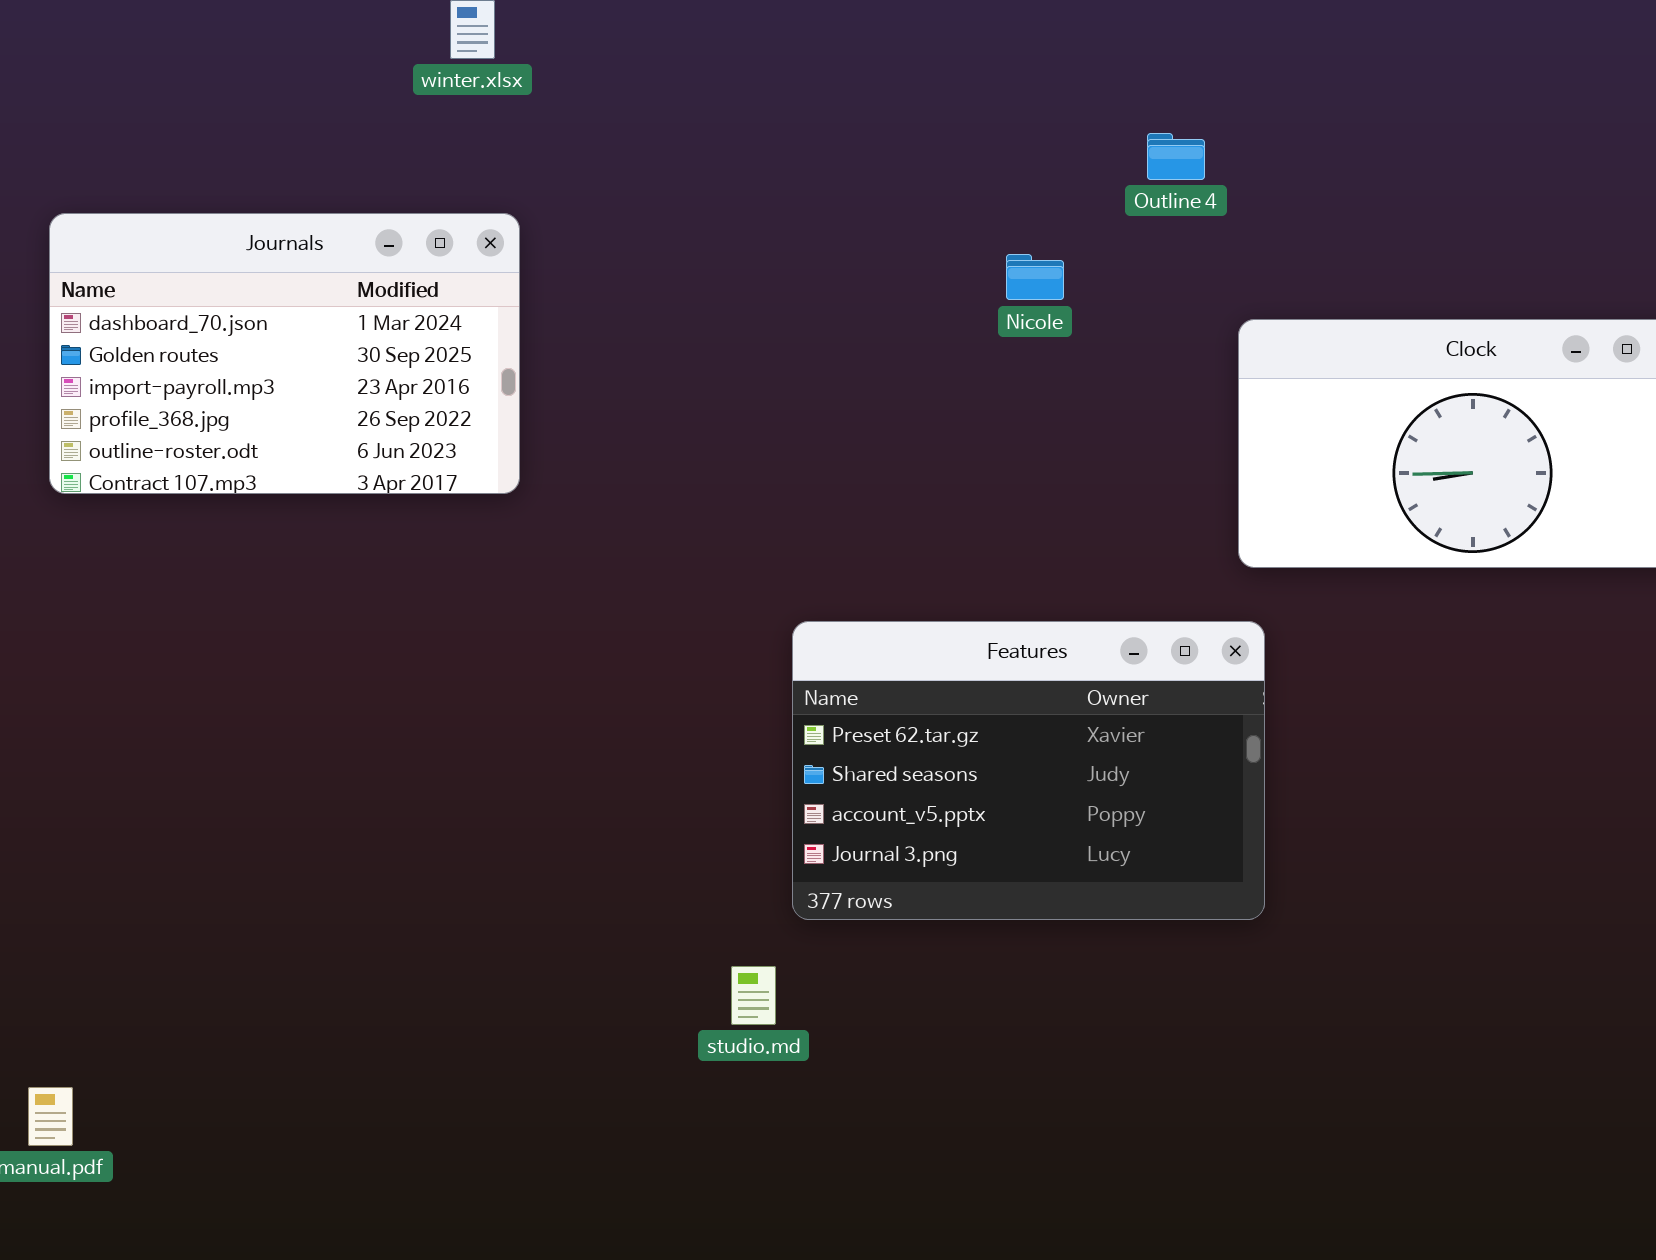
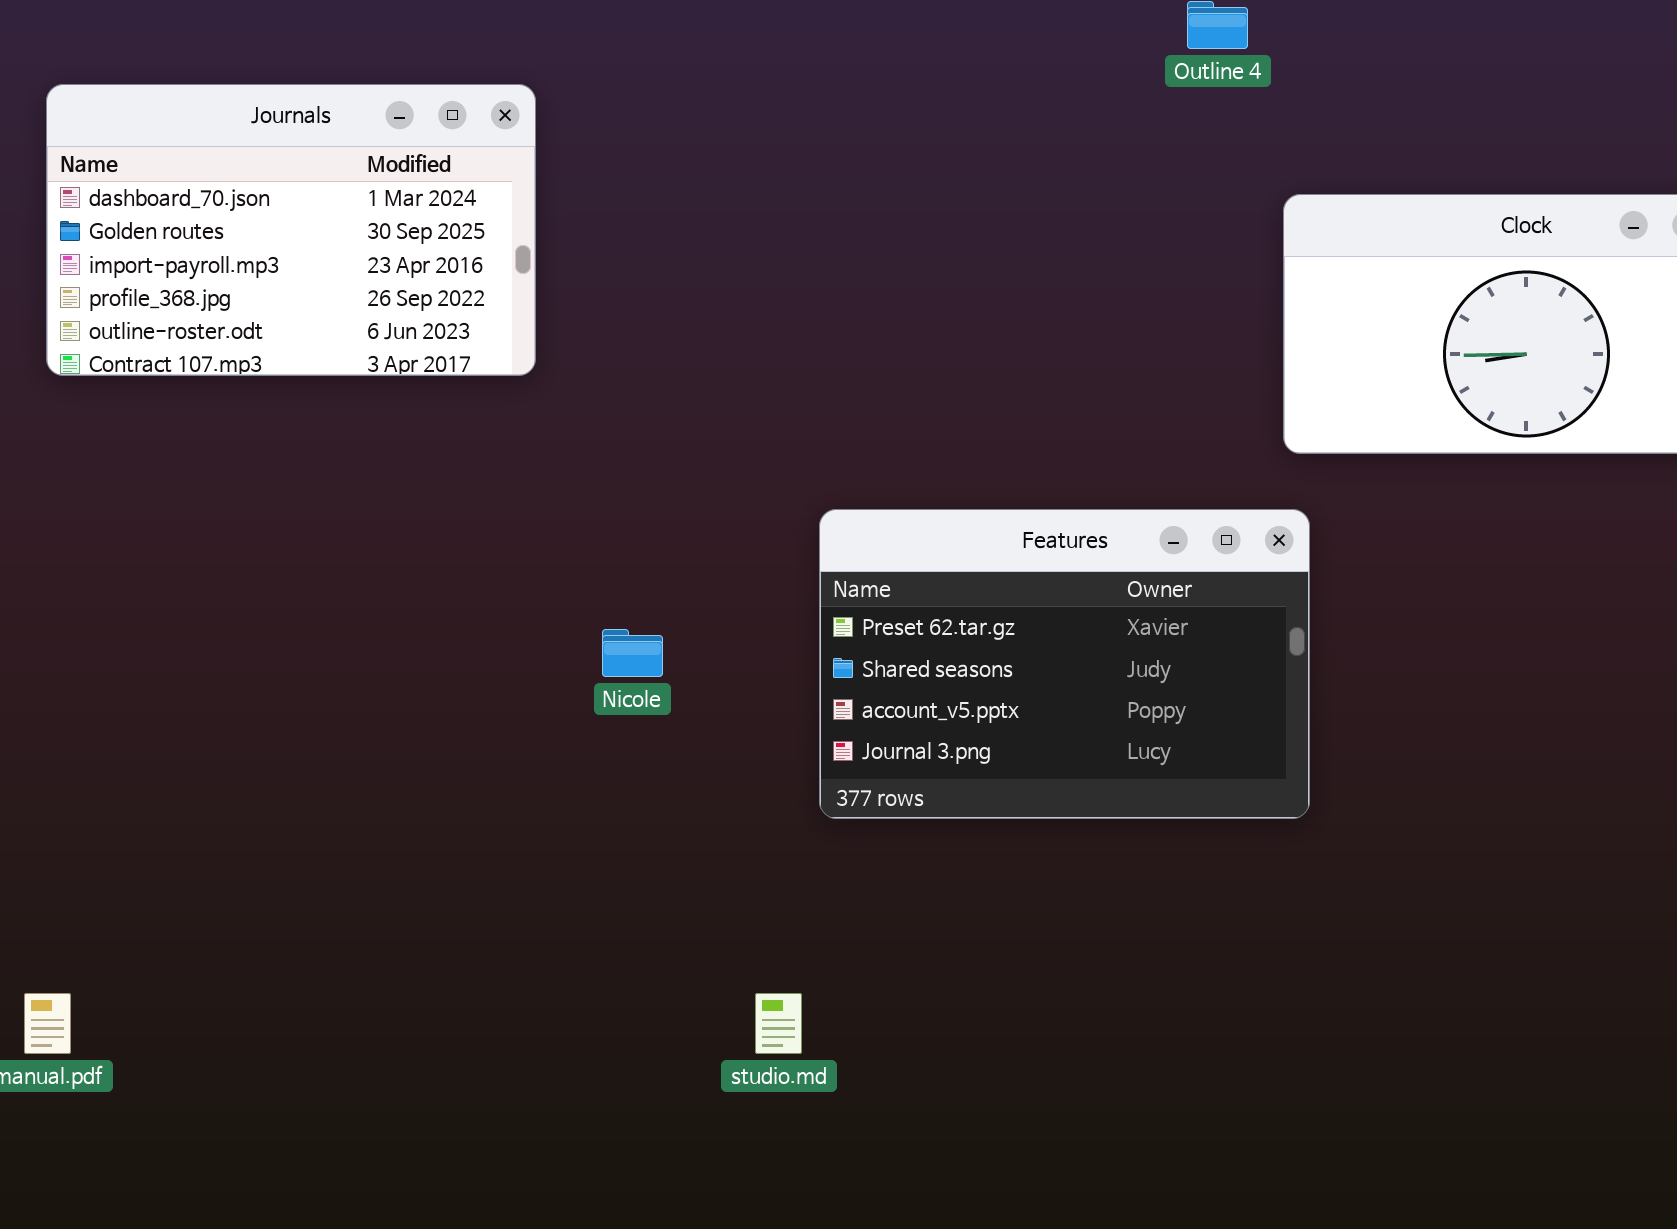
Nicole: [1006,254,1064,300] -> [602,629,663,677], moved
studio.md: [731,966,776,1025] -> [755,993,802,1054], moved

